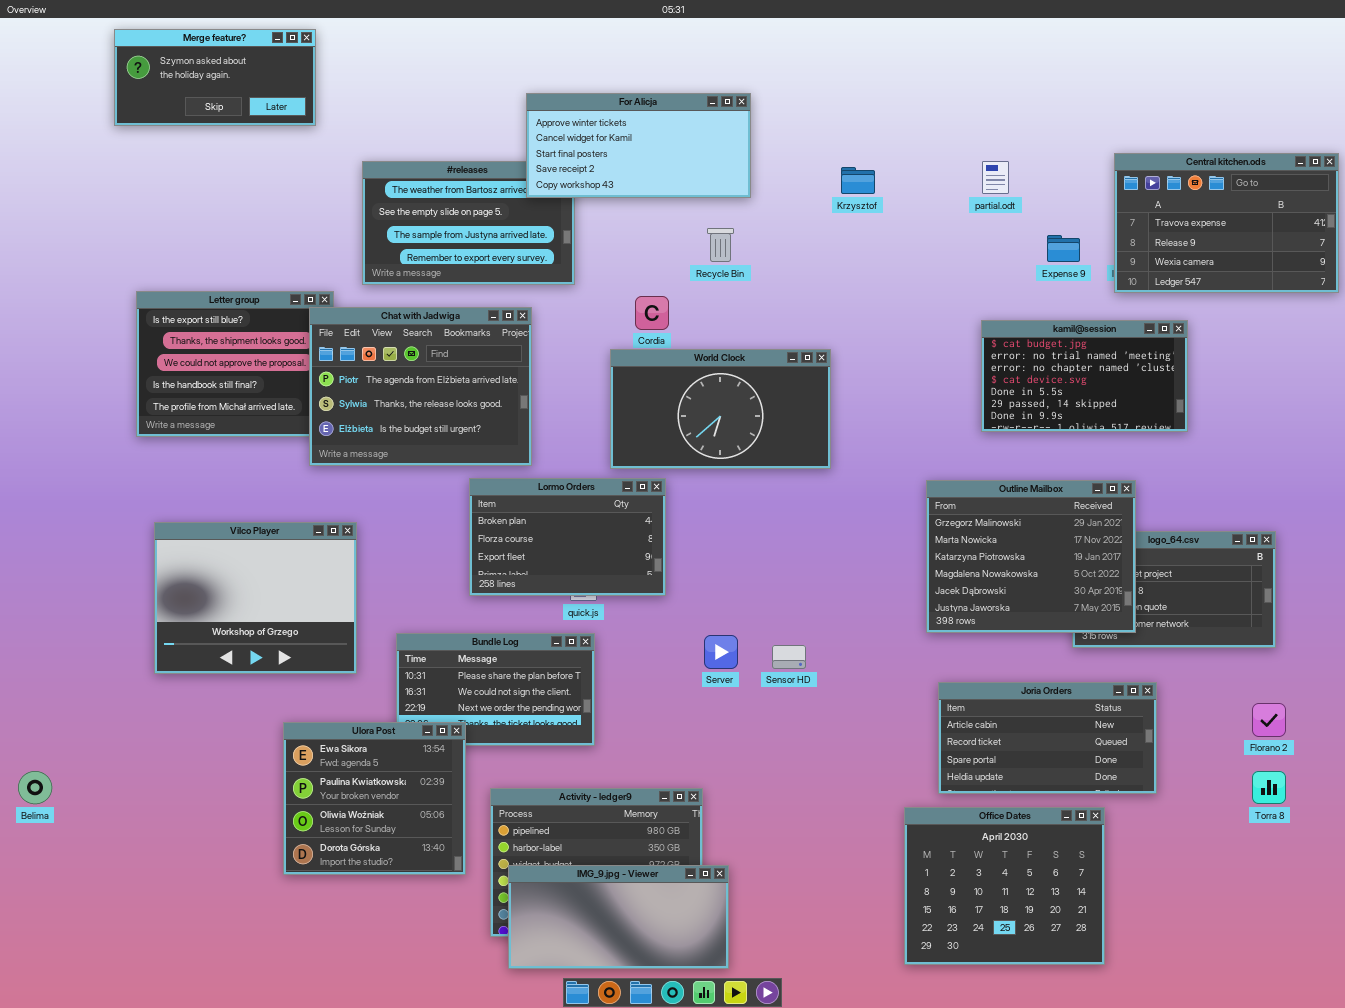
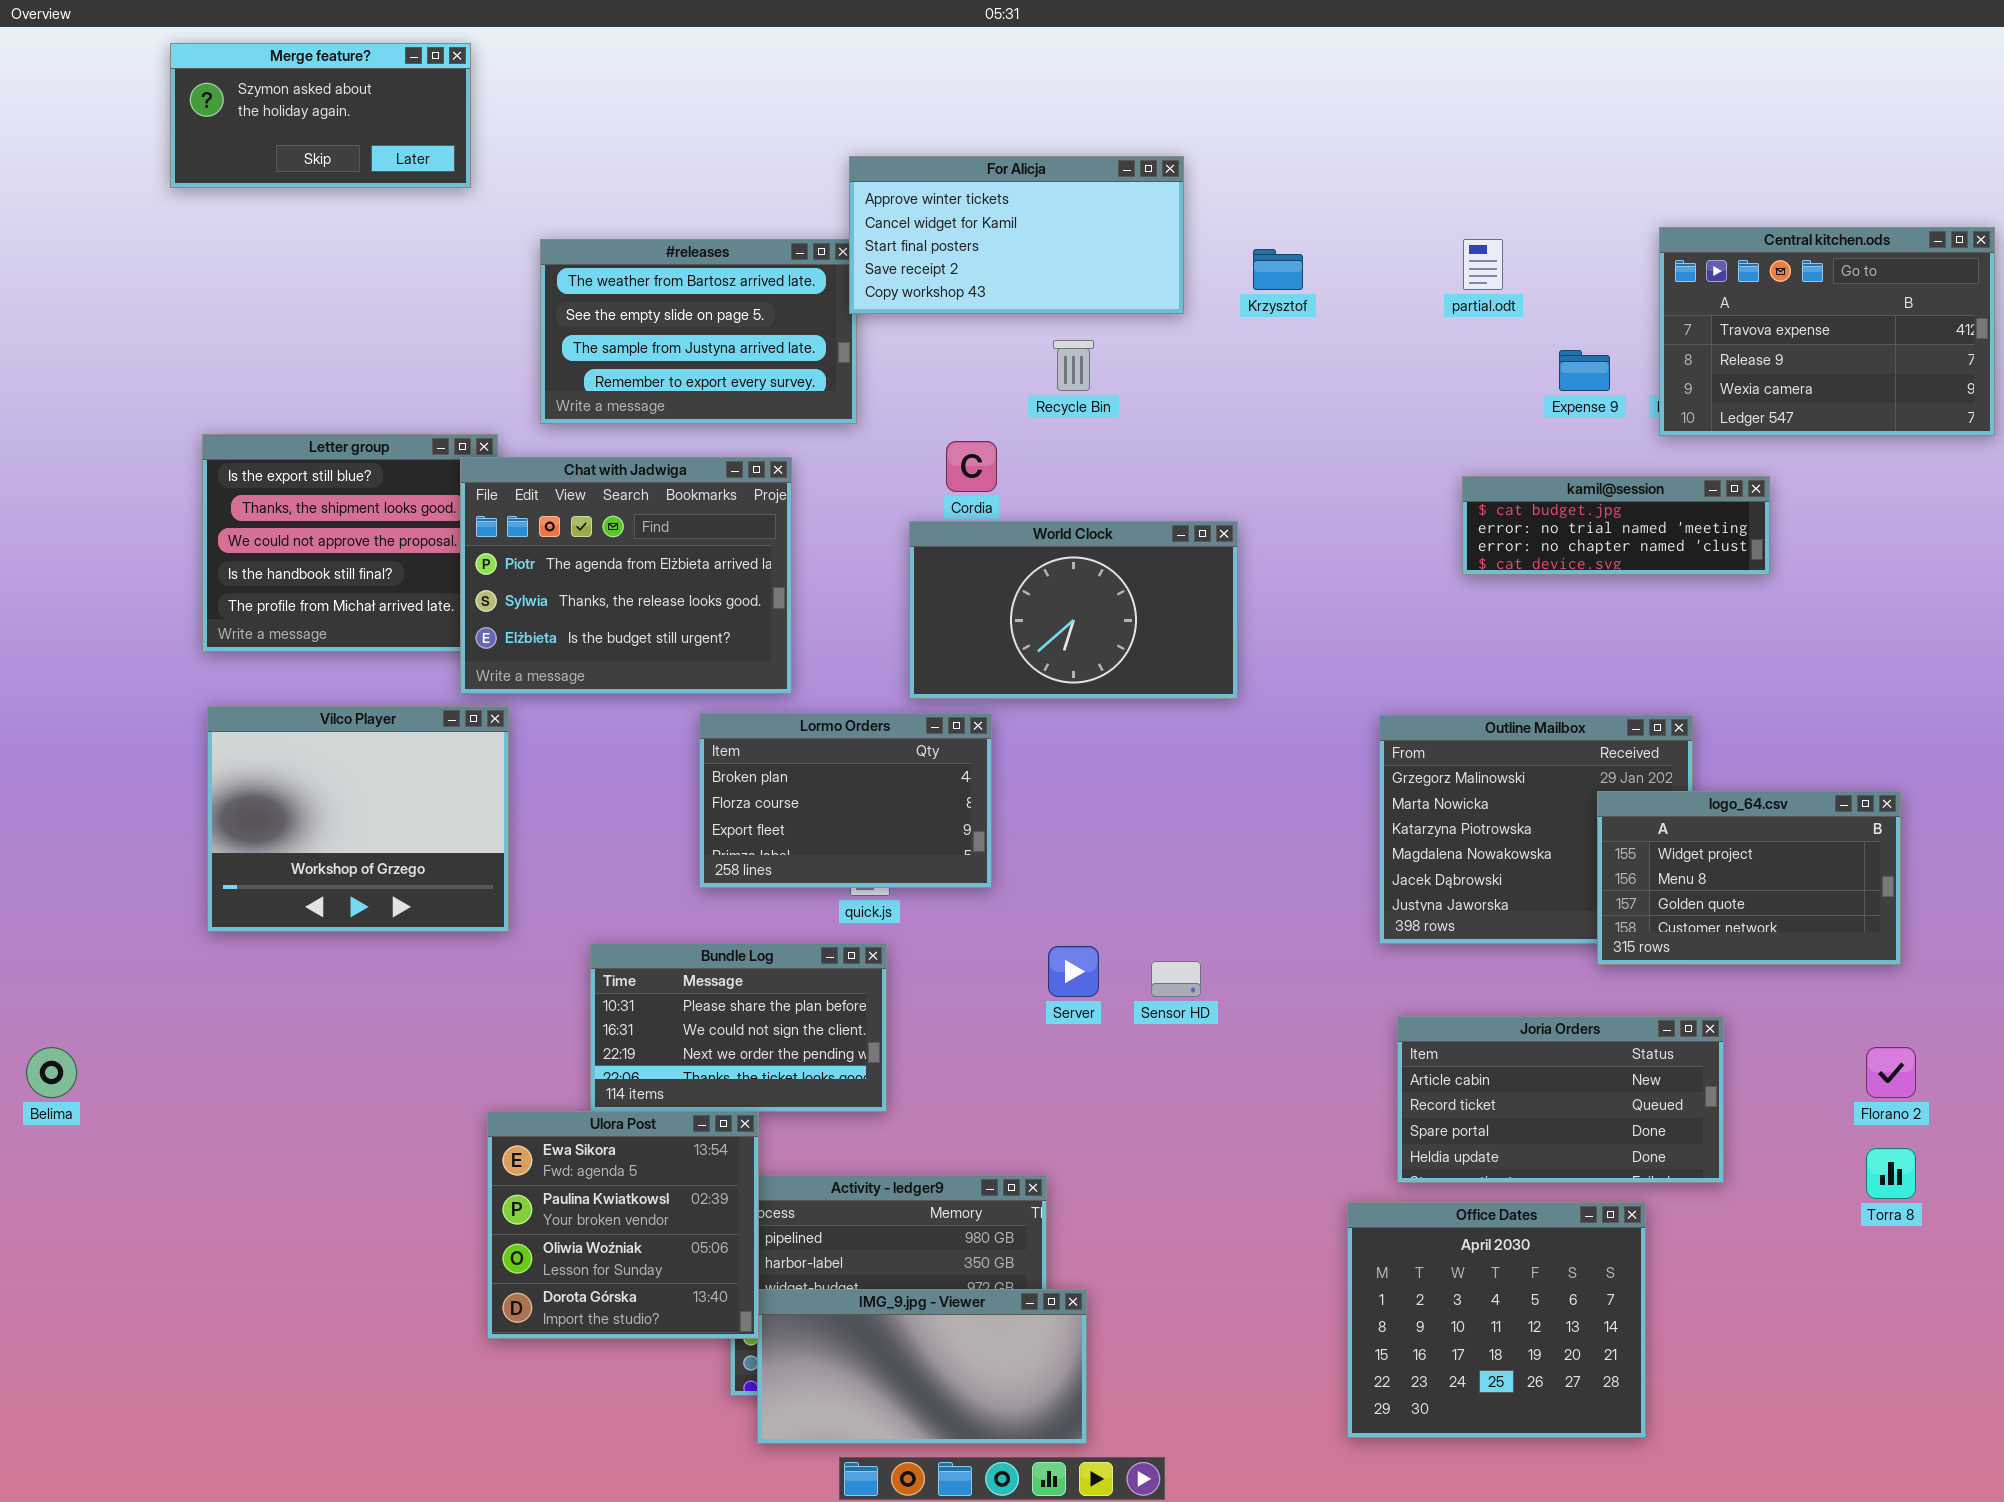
For Alicja: [526,93,751,198] -> [849,156,1184,314], moved
kamil@session: [981,320,1188,432] -> [1462,476,1770,575], resized
Vilco Player: [154,522,357,674] -> [207,706,509,932], moved
logo_64.csv: [1072,531,1276,648] -> [1597,791,1901,965], raised
Ulora Post: [283,722,466,875] -> [487,1111,759,1339], moved
Belima: [18,771,52,804] -> [26,1047,77,1098], moved

